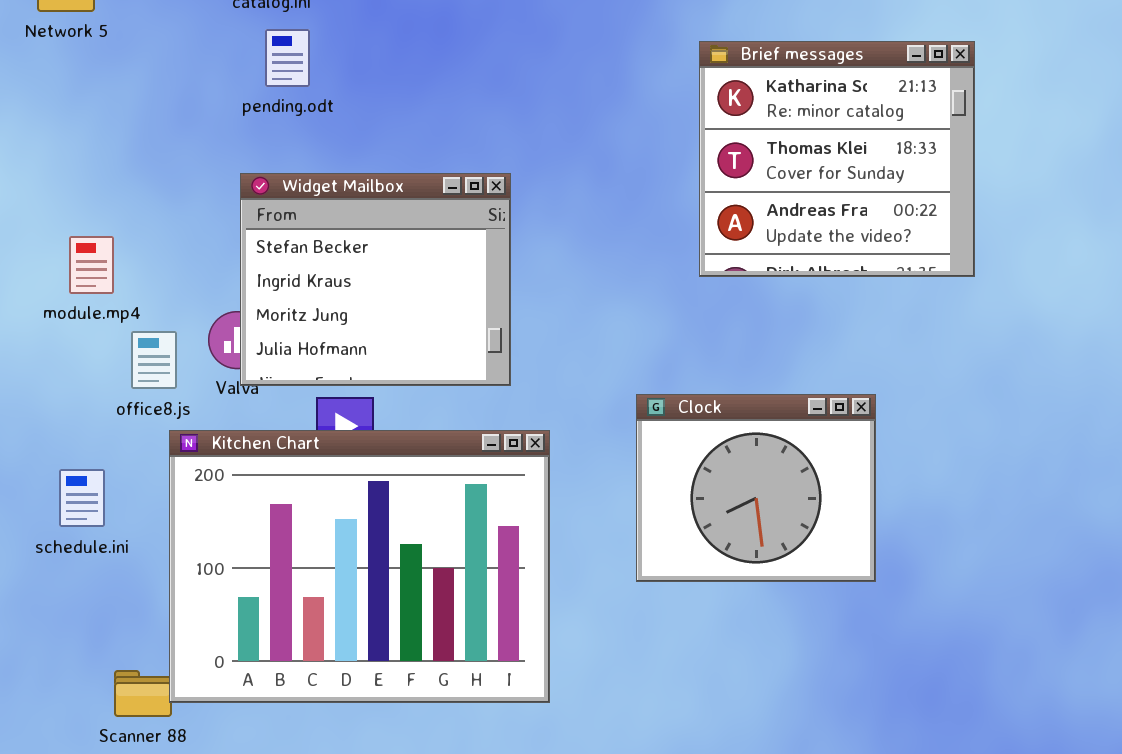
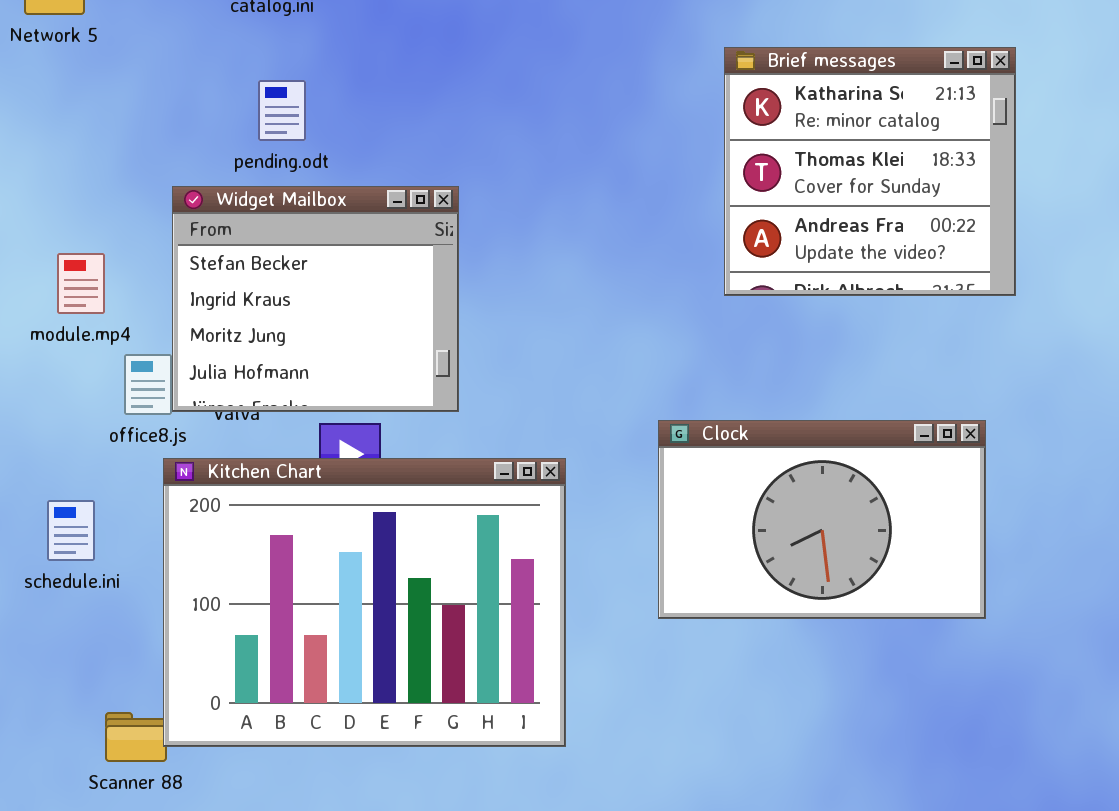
pending.odt: [265,29,310,87] -> [258,80,306,141], moved
Widget Mailbox: [240,173,511,386] -> [172,186,459,412], moved
Clock: [636,394,876,582] -> [658,420,986,619], resized

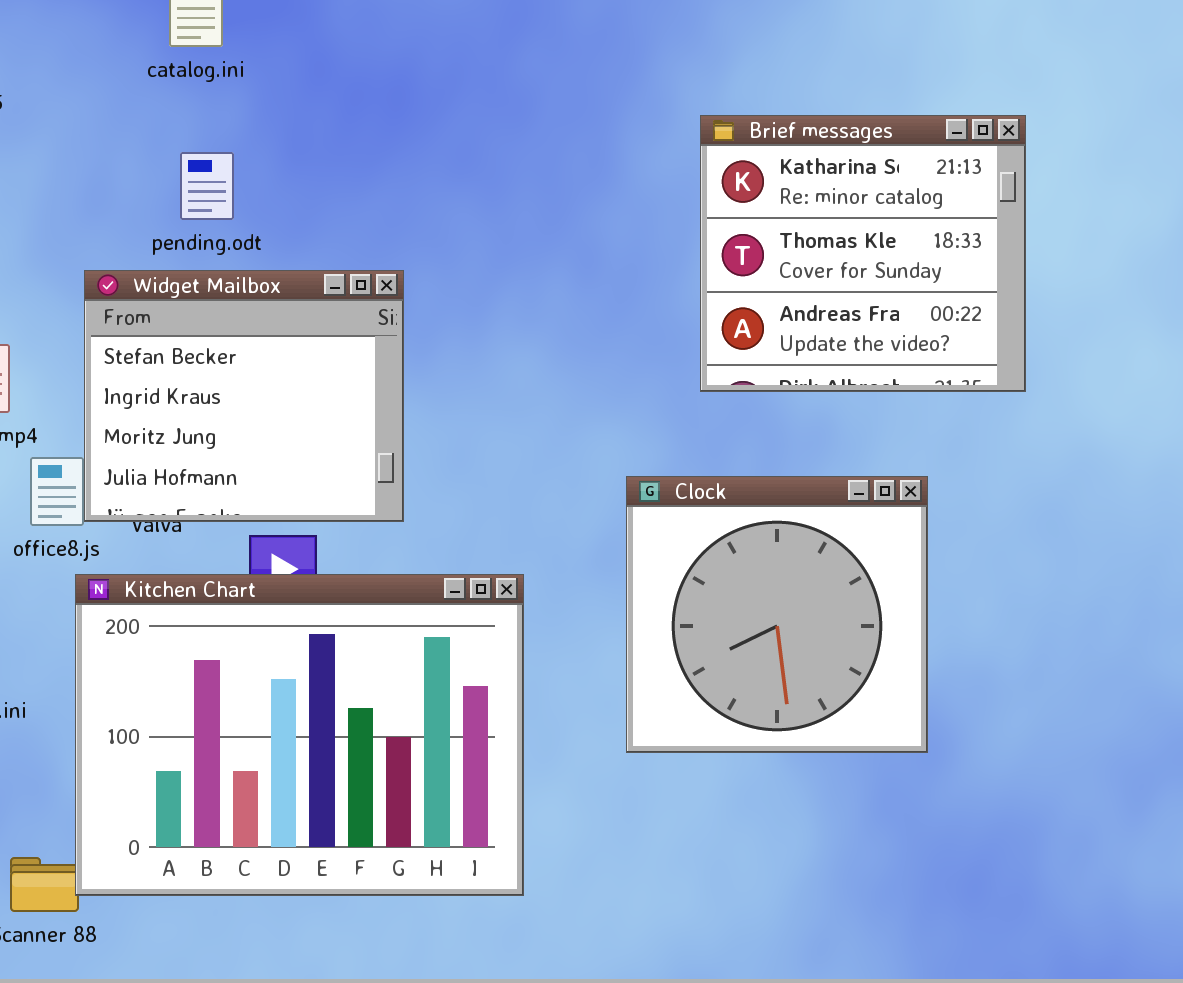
Clock: [658,420,986,619] -> [626,476,928,753], resized

